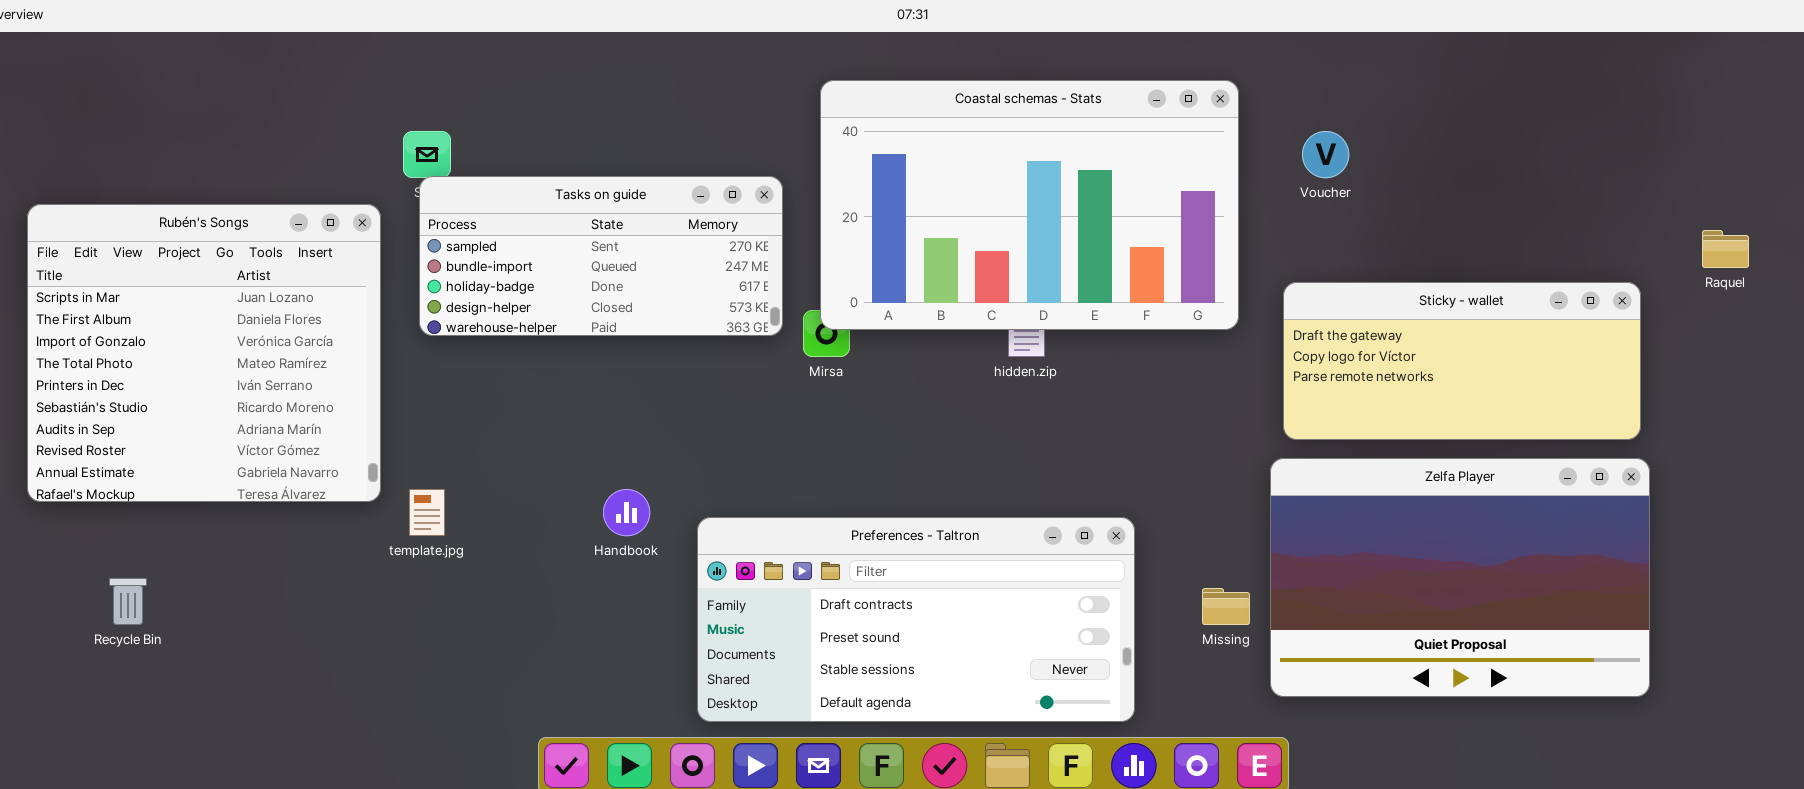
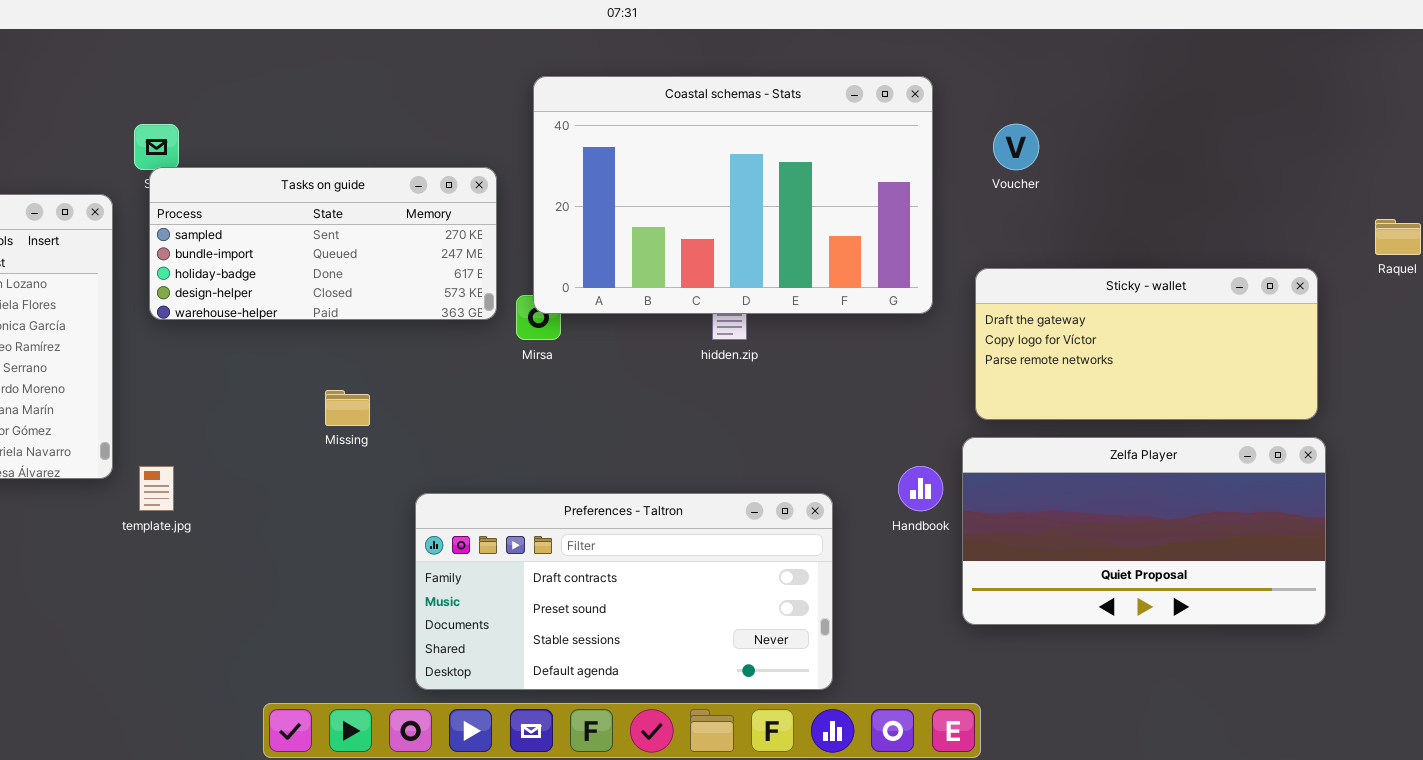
Zelfa Player: [1270,458,1650,697] -> [962,437,1326,625], resized
Handbook: [603,489,650,536] -> [898,466,943,511], moved
Missing: [1202,588,1250,625] -> [325,390,370,426], moved

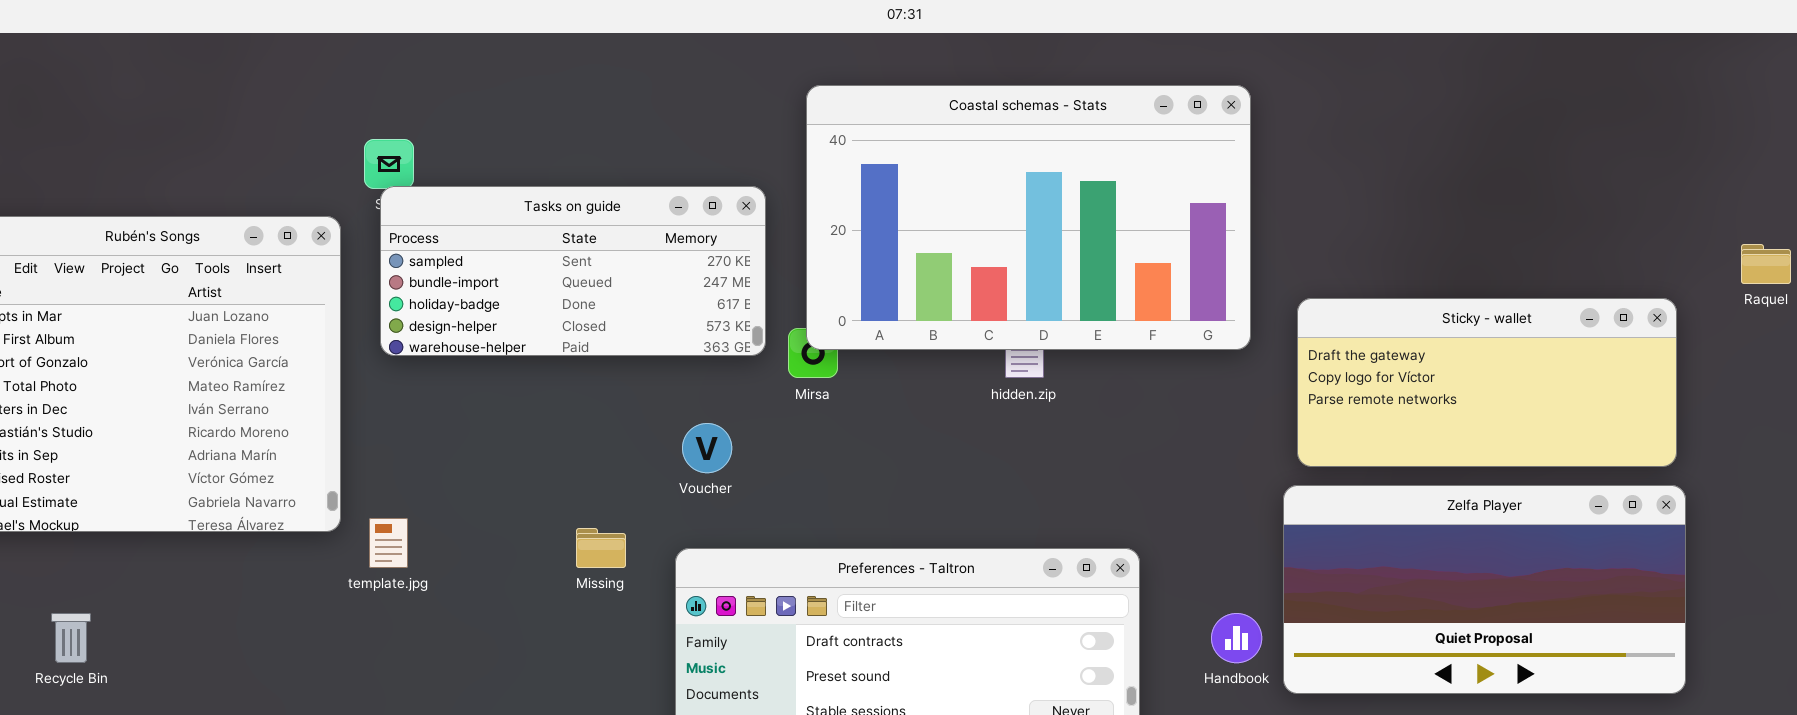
Voucher: [993,124,1039,170] -> [682,423,732,473], moved
Missing: [325,390,370,426] -> [576,528,626,568], moved
Handbook: [898,466,943,511] -> [1211,613,1262,663], moved

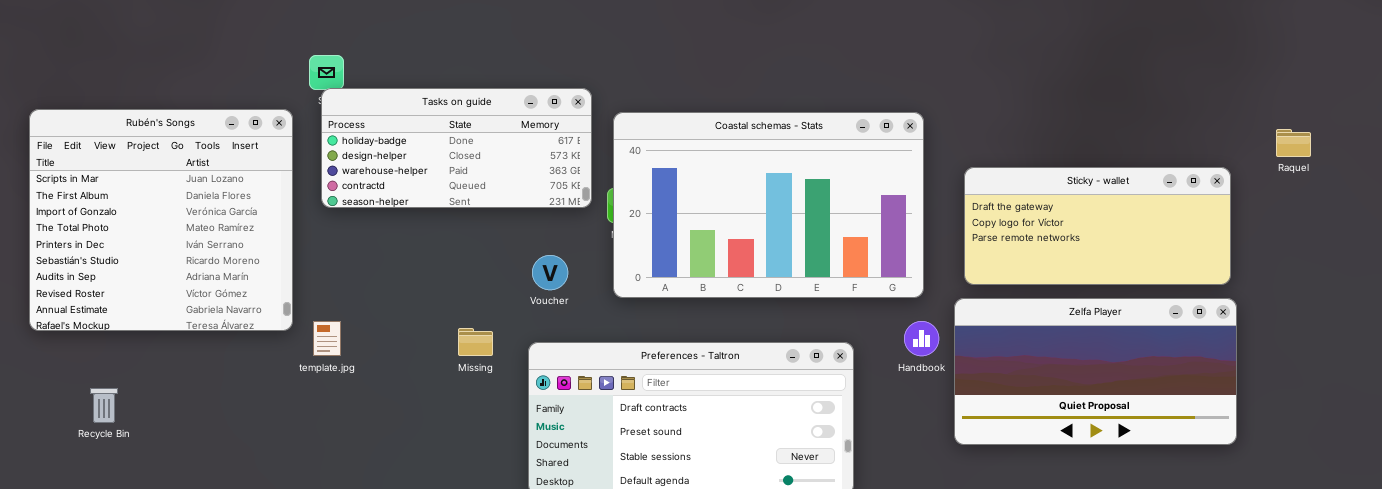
Coastal schemas - Stats: [806,85,1251,350] -> [613,112,924,298], moved
Tasks on guide: [380,186,766,356] -> [321,88,592,208], scrolled down 2 rows
Handbook: [1211,613,1262,663] -> [904,321,939,356], moved

